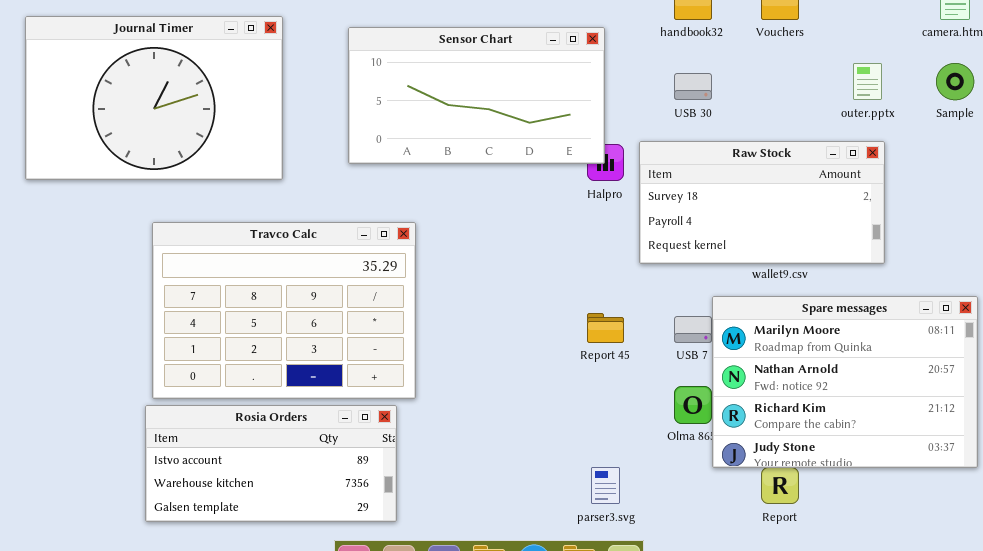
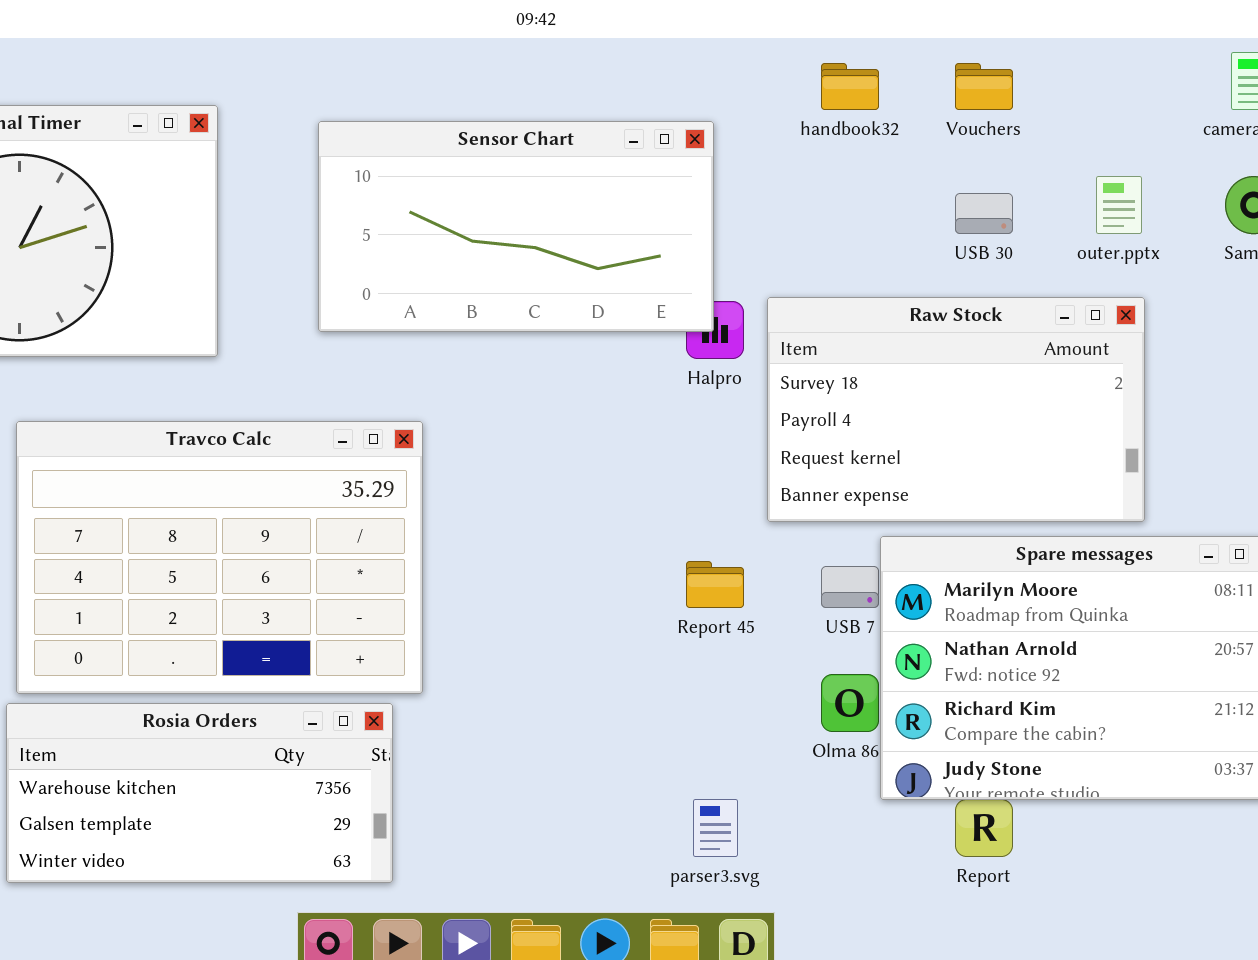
USB 30: [674,73,712,100] -> [955,193,1013,234], moved
Raw Stock: [639,141,885,264] -> [767,297,1145,522], resized
Rosia Orders: [145,405,397,522] -> [6,703,393,883], scrolled down 1 row

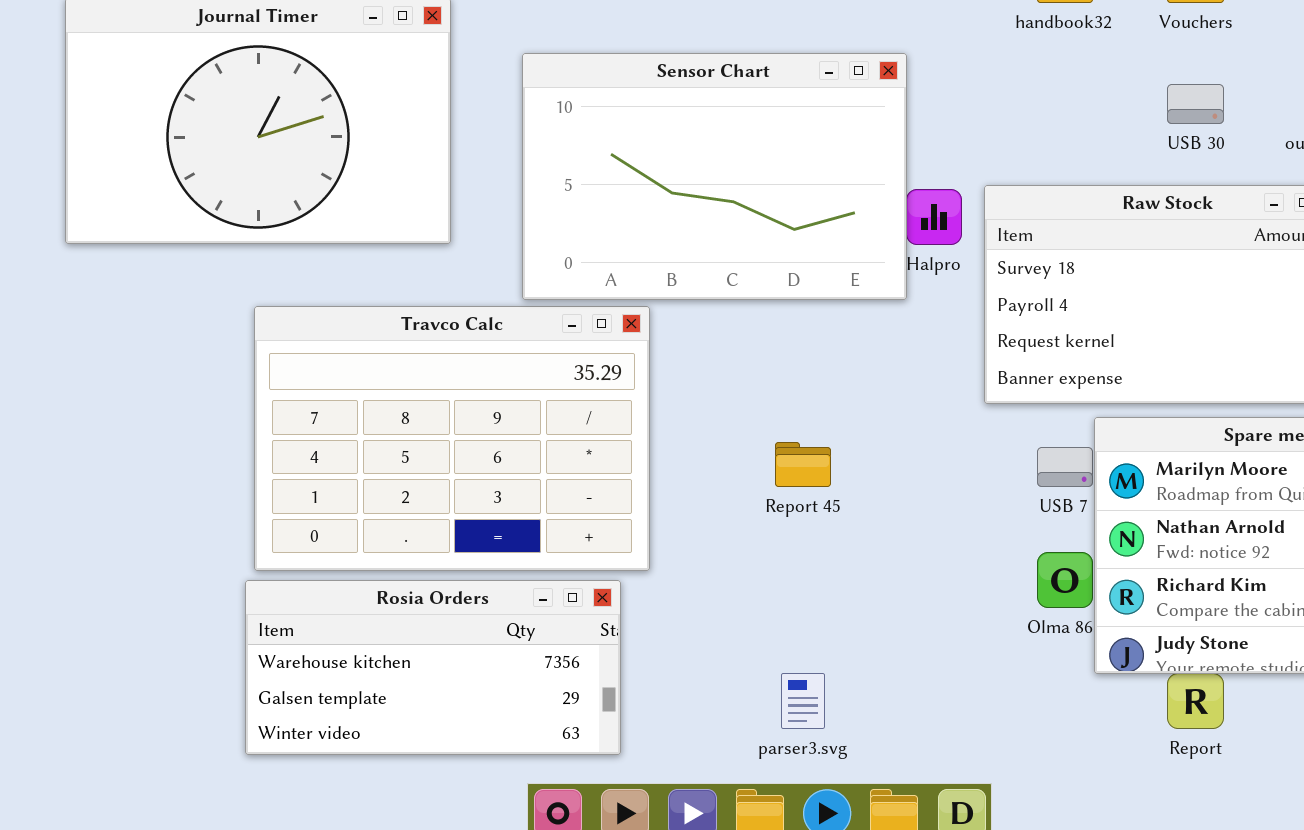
Sensor Chart: [318,121,714,332] -> [522,53,907,300], moved, resized
Report 45: [686,561,744,608] -> [775,442,831,487], moved
parser3.svg: [693,799,738,857] -> [781,673,825,729], moved

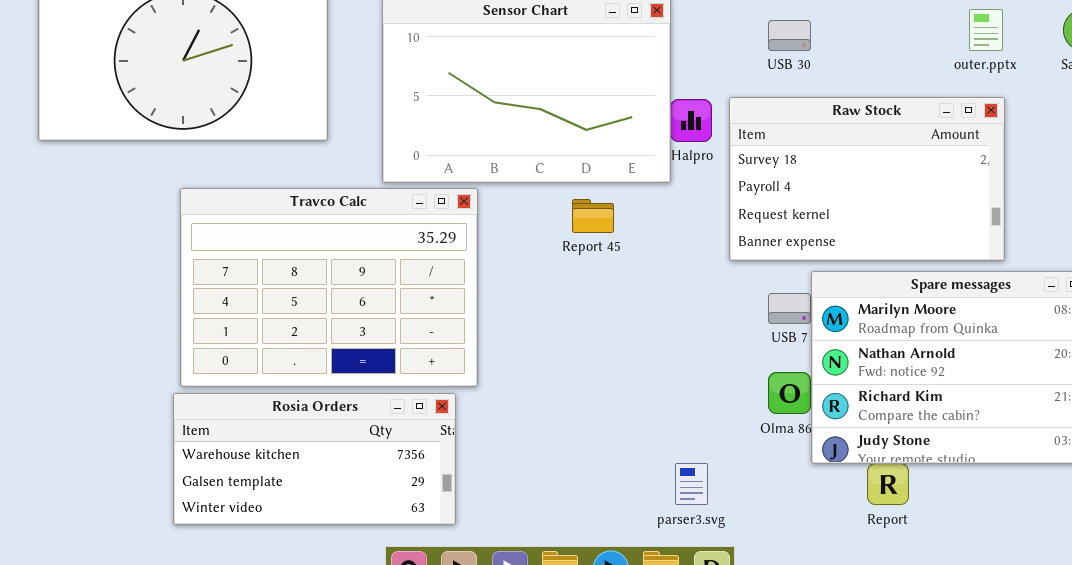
USB 30: [1167,84,1224,124] -> [768,20,811,51], moved
Report 45: [775,442,831,487] -> [572,199,614,233], moved
parser3.svg: [781,673,825,729] -> [675,463,708,505], moved

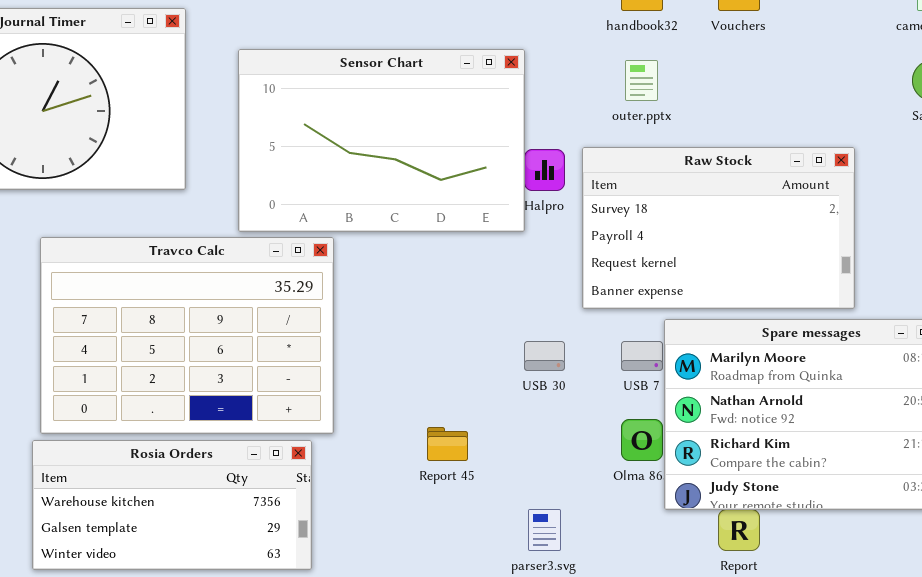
outer.pptx: [969,9,1003,51] -> [625,60,658,101], moved
USB 30: [768,20,811,51] -> [524,341,565,371], moved
Report 45: [572,199,614,233] -> [427,427,468,461], moved

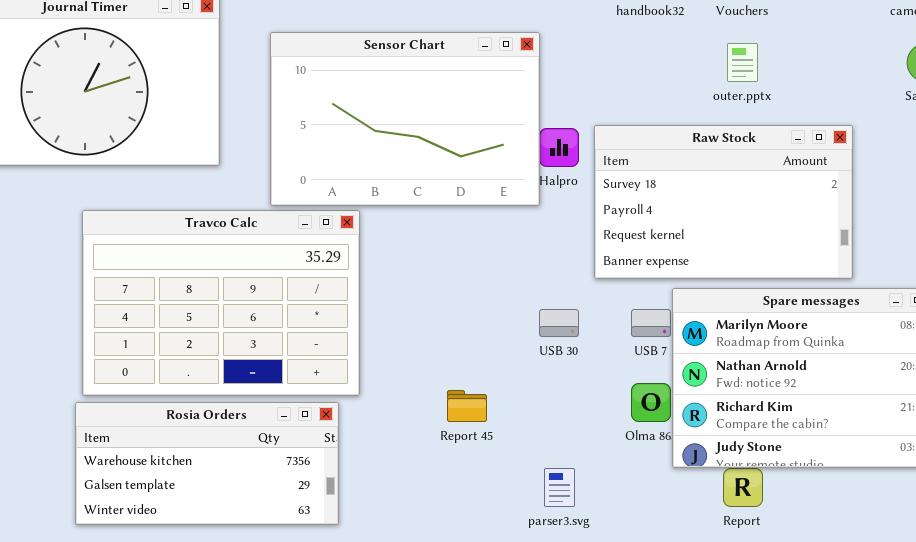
outer.pptx: [625,60,658,101] -> [727,43,758,82], moved

